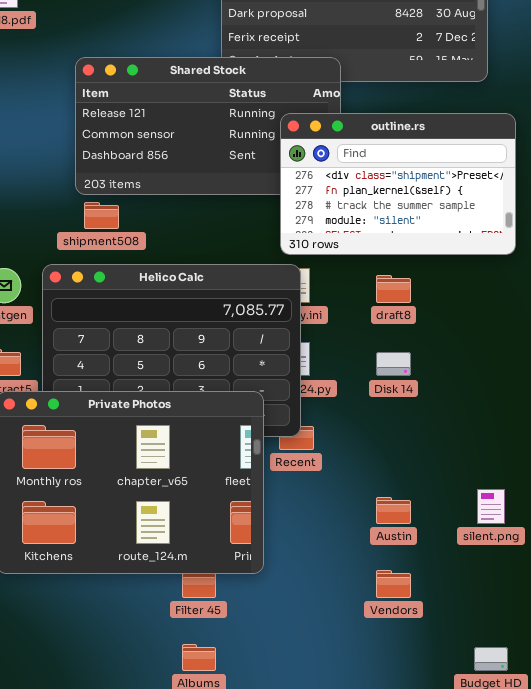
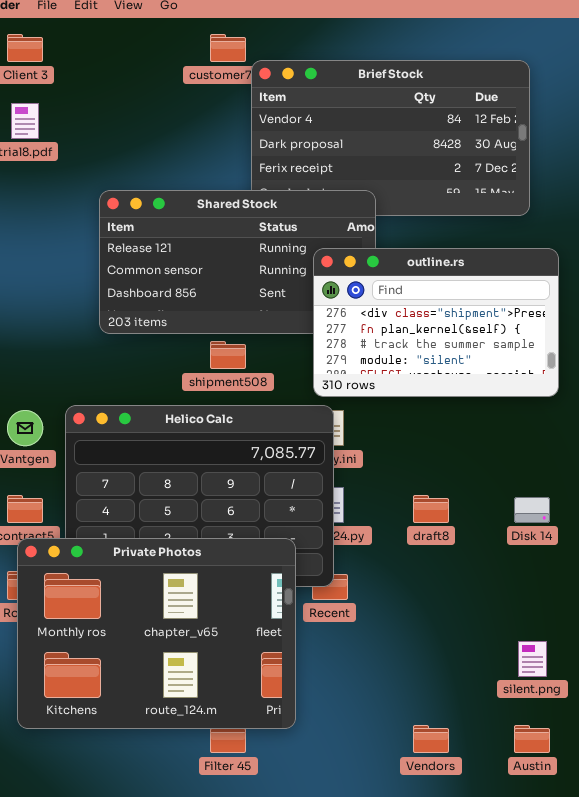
shipment508: [84,202,119,229] -> [210,341,246,369], moved
draft8: [376,275,411,303] -> [413,495,449,523], moved
Disk 14: [376,352,411,376] -> [514,497,550,523], moved
Austin: [376,497,411,524] -> [514,725,550,753], moved

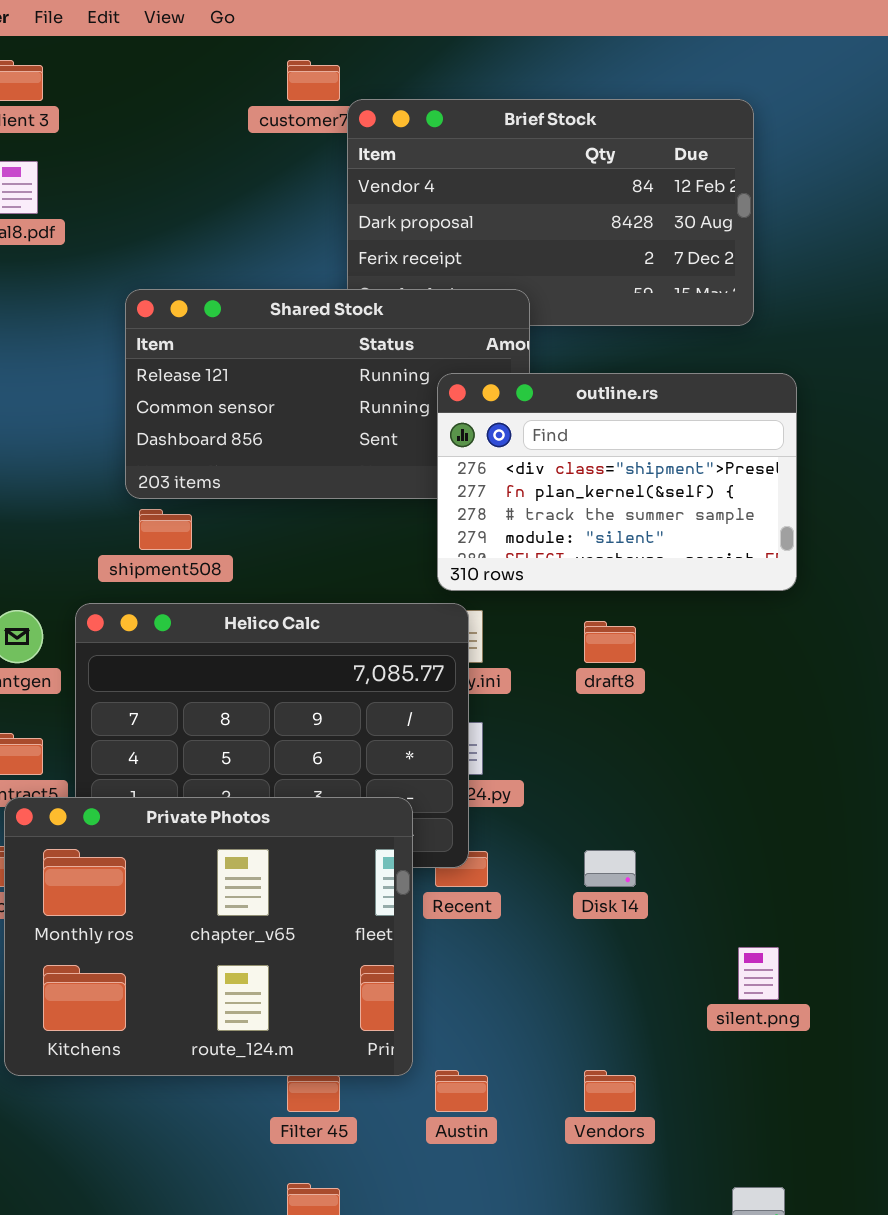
shipment508: [210,341,246,369] -> [139,509,192,550], moved
draft8: [413,495,449,523] -> [584,621,636,663], moved
Disk 14: [514,497,550,523] -> [584,850,636,887], moved
Austin: [514,725,550,753] -> [435,1070,488,1112], moved

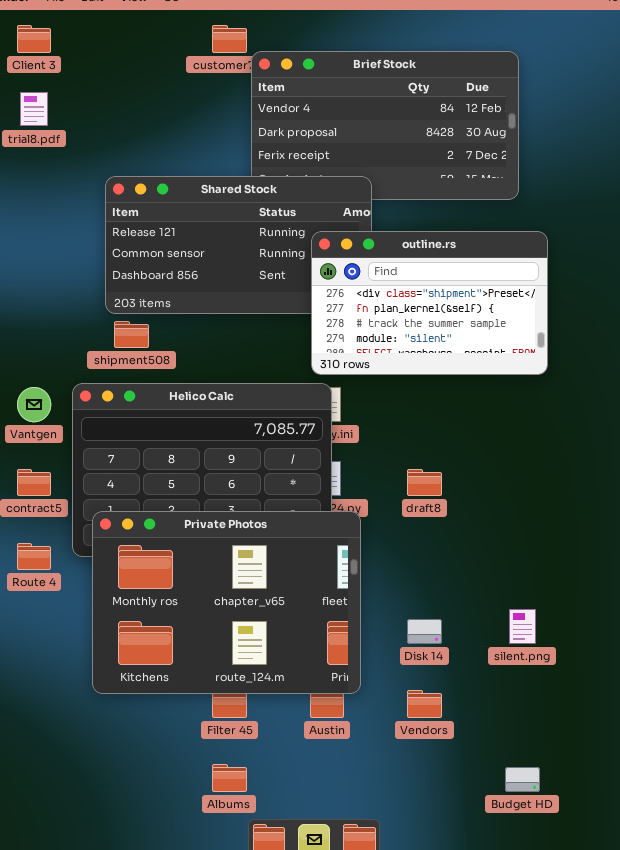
draft8: [584,621,636,663] -> [407,469,442,496], moved
Private Photos: [4,797,413,1076] -> [92,511,361,694], moved
Disk 14: [584,850,636,887] -> [407,619,442,644], moved

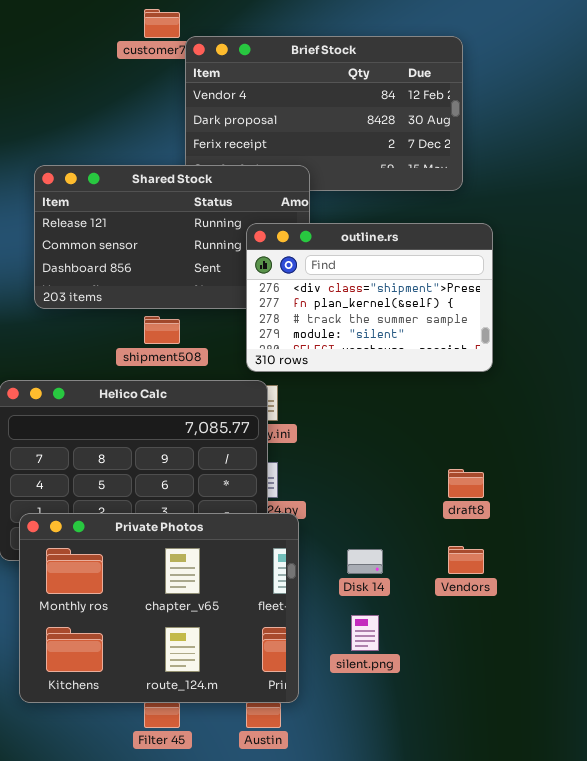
shipment508: [114,321,149,348] -> [144,316,180,344], moved
draft8: [407,469,442,496] -> [448,469,484,498], moved
silent.png: [509,609,536,644] -> [351,615,379,651], moved
Disk 14: [407,619,442,644] -> [347,549,383,574], moved
Vendors: [407,690,442,718] -> [448,546,484,574], moved

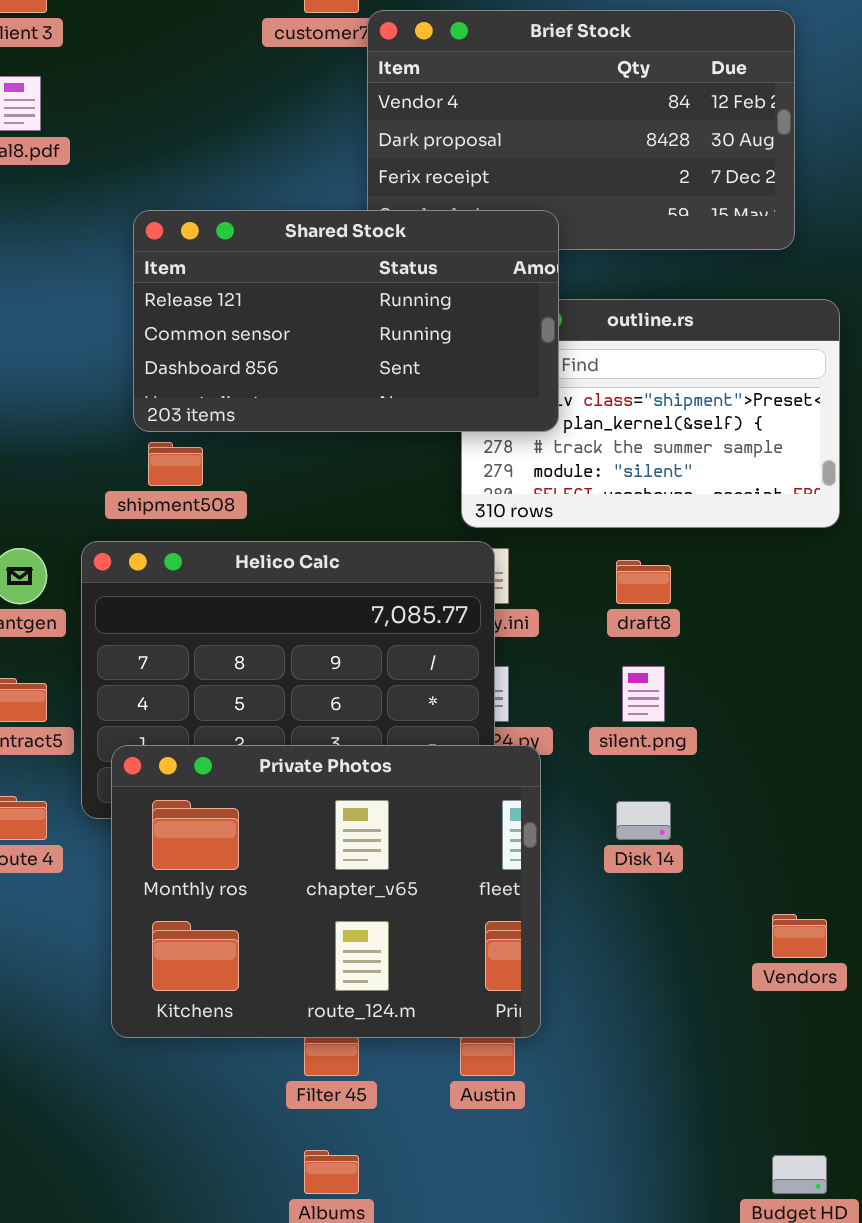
Shared Stock: [34,165,310,309] -> [133,210,559,432], raised
shipment508: [144,316,180,344] -> [148,442,203,486], moved
draft8: [448,469,484,498] -> [616,560,671,604], moved
Vendors: [448,546,484,574] -> [772,914,827,958], moved
silent.png: [351,615,379,651] -> [622,666,665,722], moved

